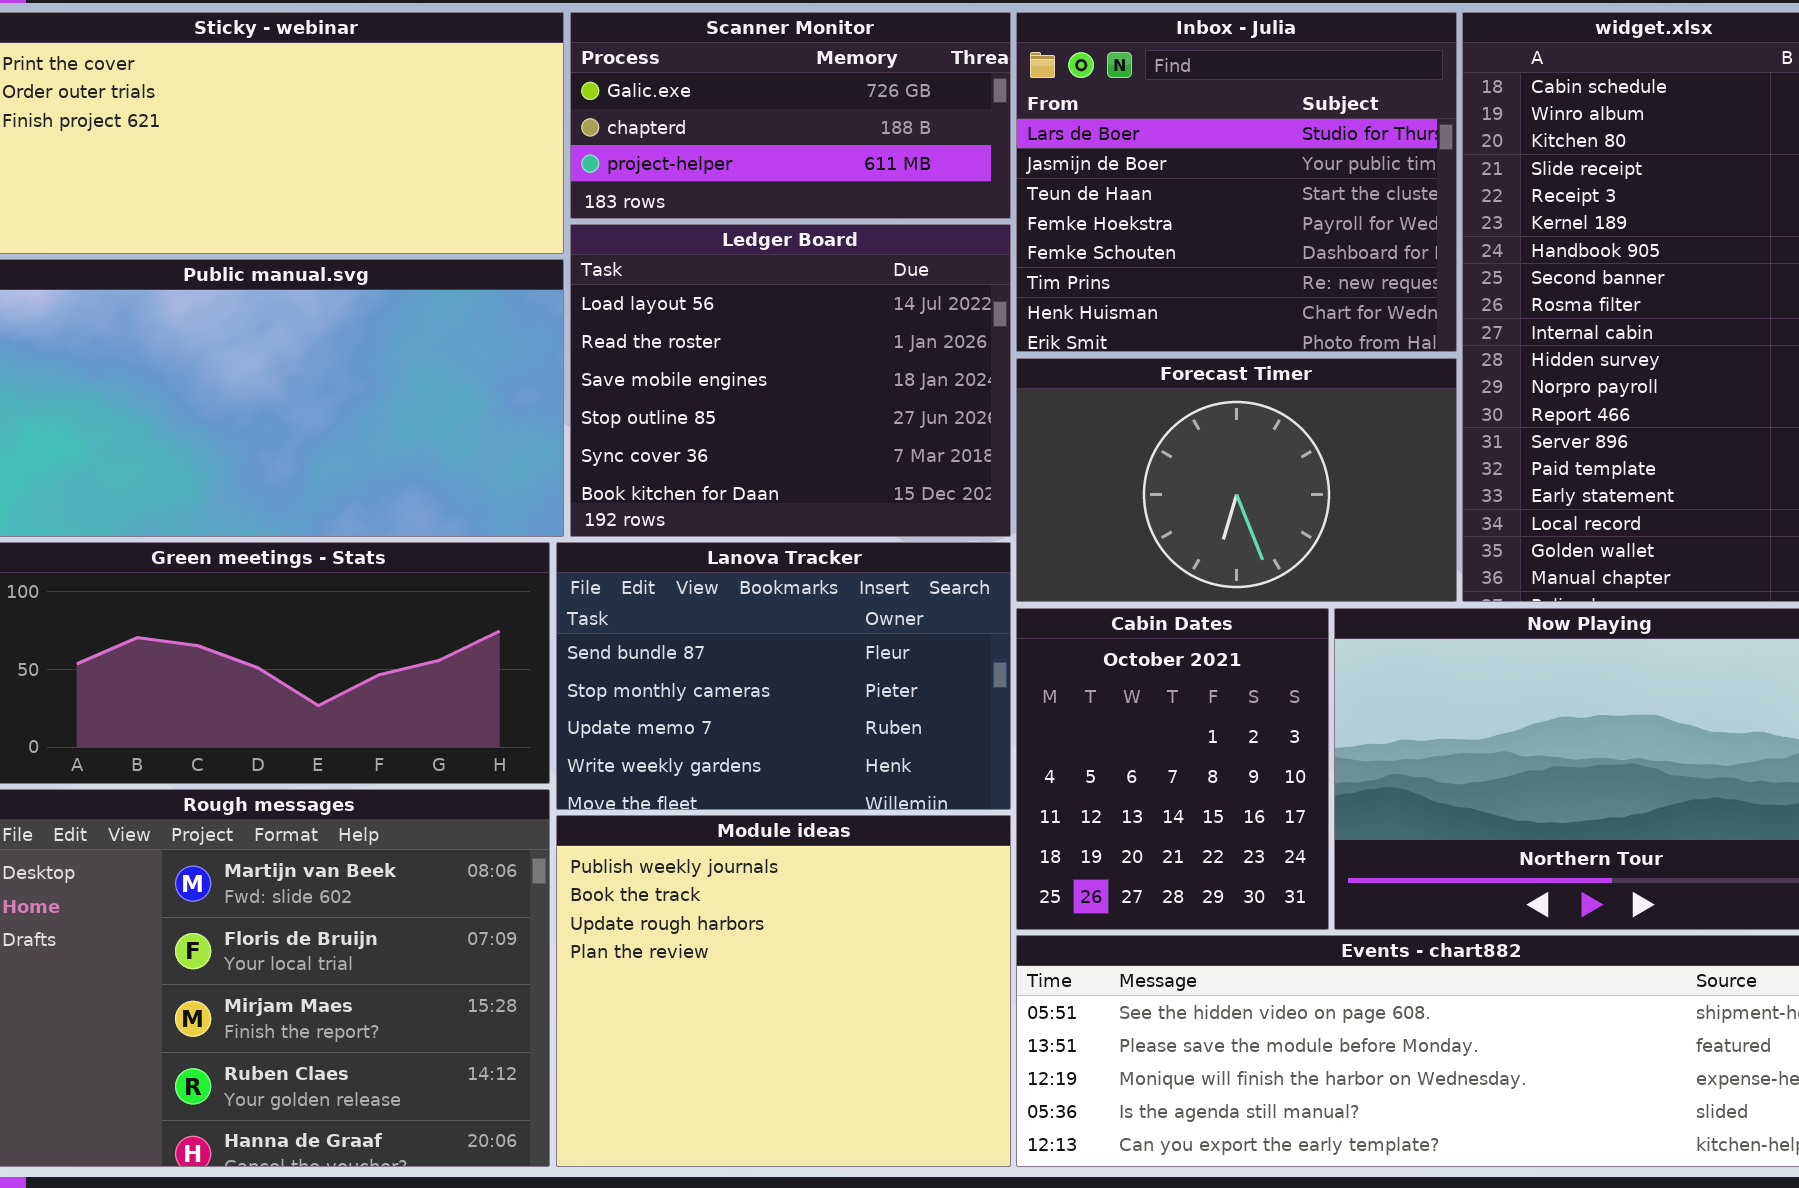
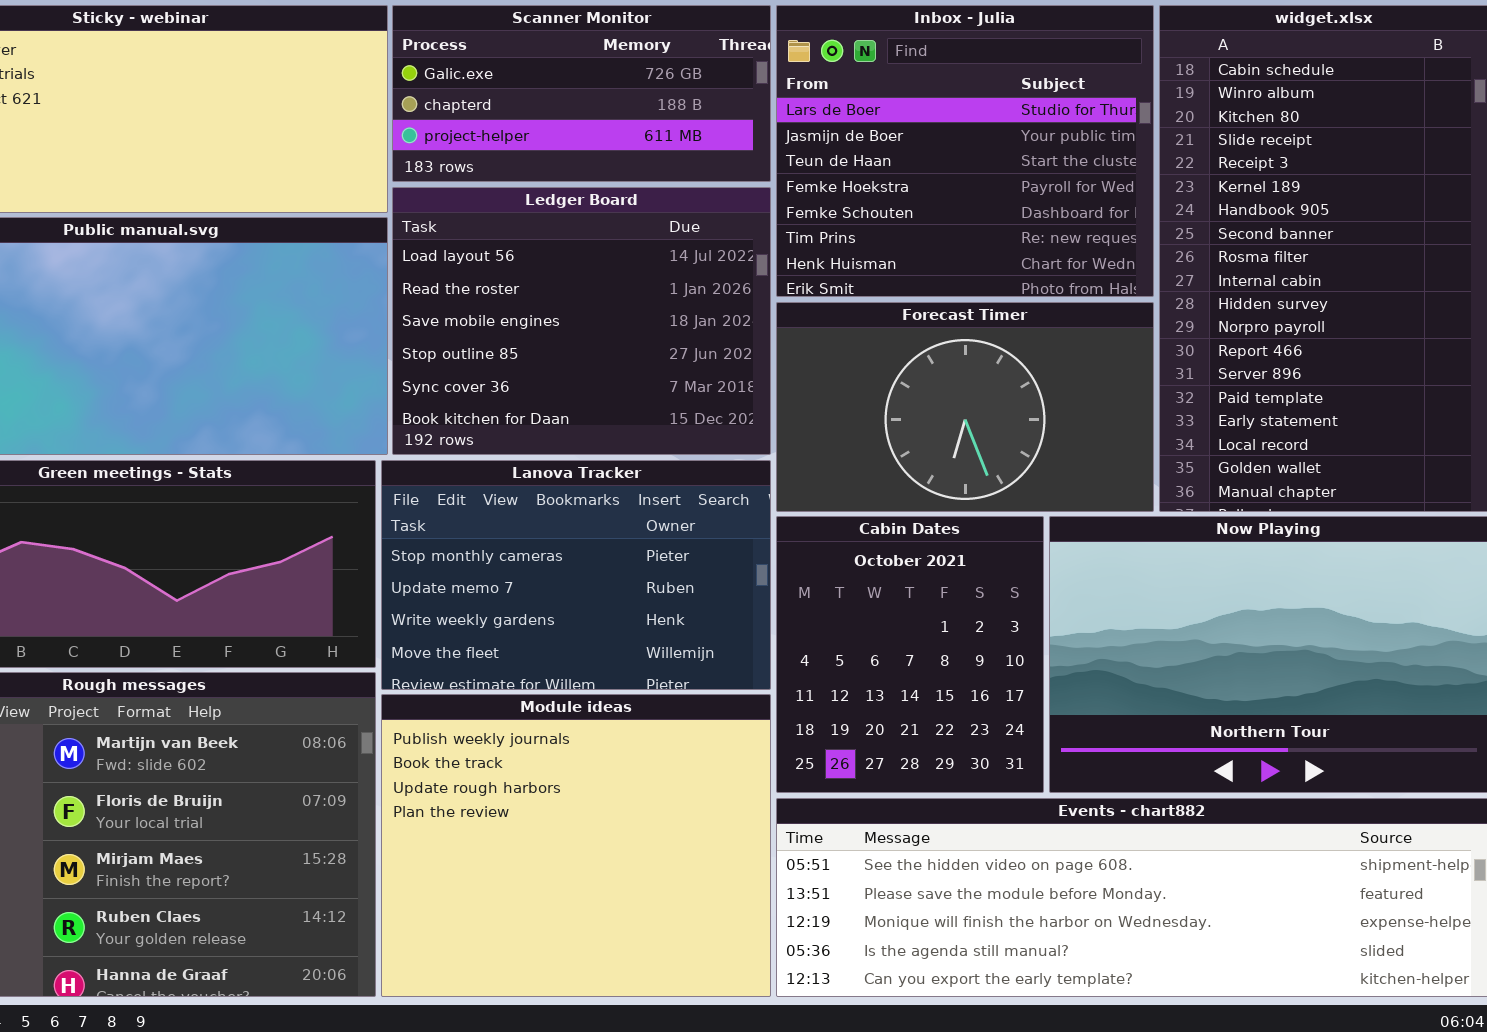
Lanova Tracker: [556,542,1011,810] -> [381,460,771,690], scrolled down 1 row

